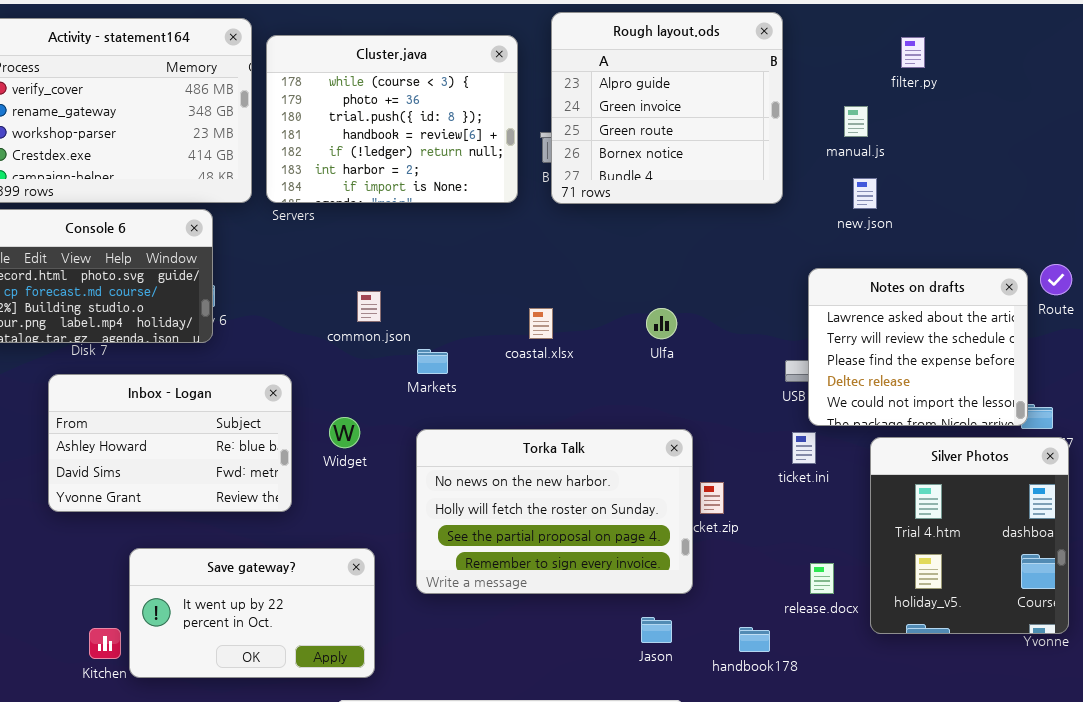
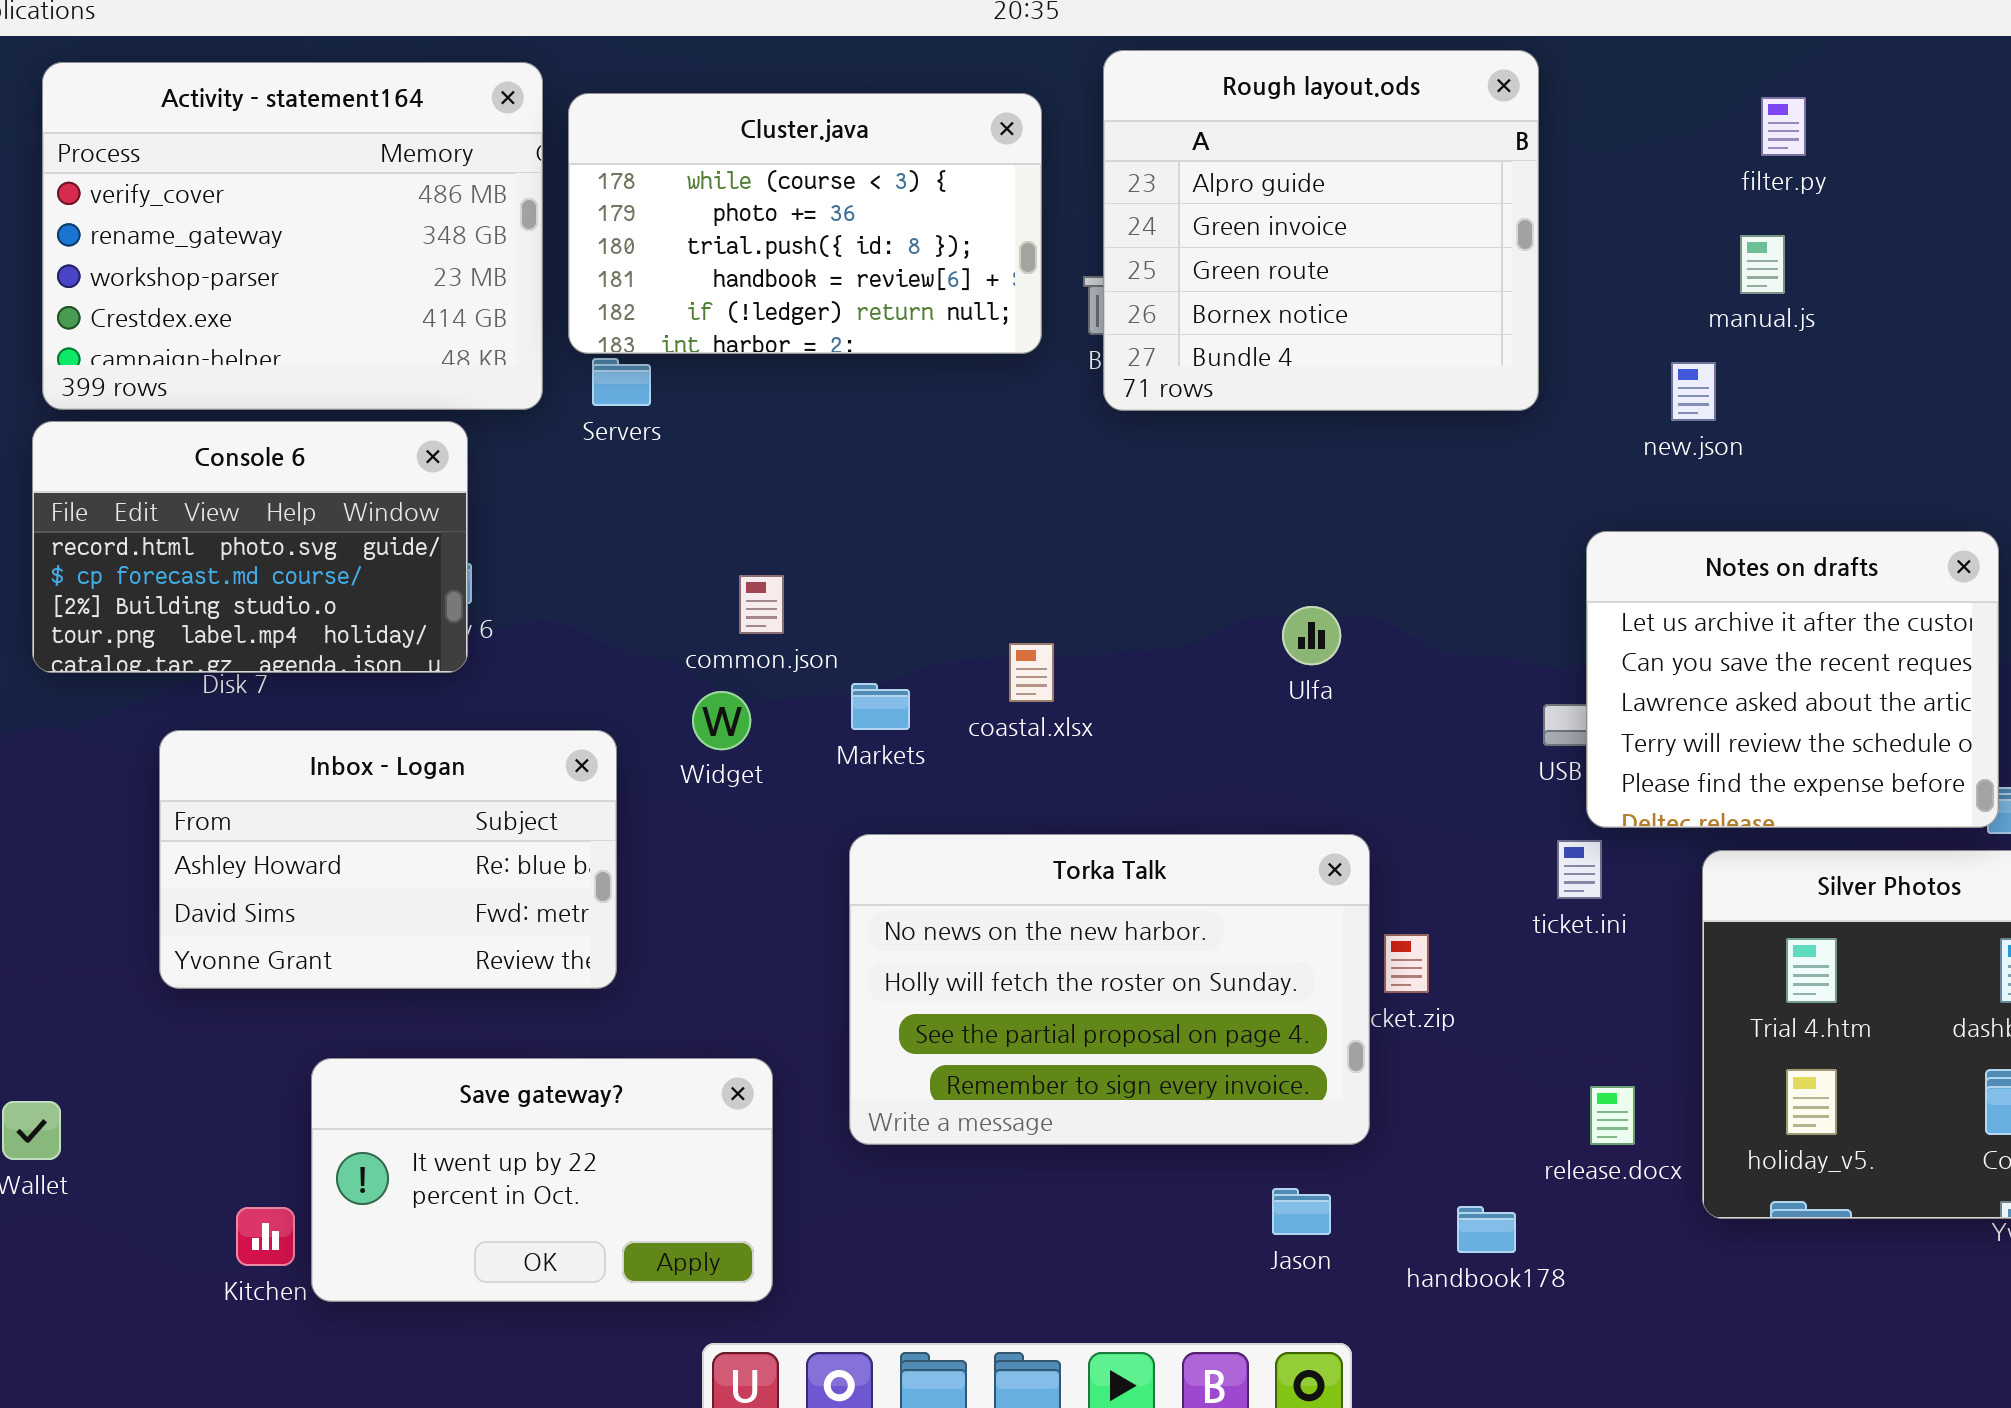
Cluster.java: [266,35,518,203] -> [568,93,1042,354], resized
manual.js: [844,106,868,137] -> [1740,235,1785,294], moved
Notes on drafts: [808,268,1028,426] -> [1586,531,1999,828], scrolled up 2 rows
coastal.xlsx: [529,308,553,339] -> [1009,643,1054,702], moved
Widget: [329,417,360,448] -> [692,691,751,750], moved

